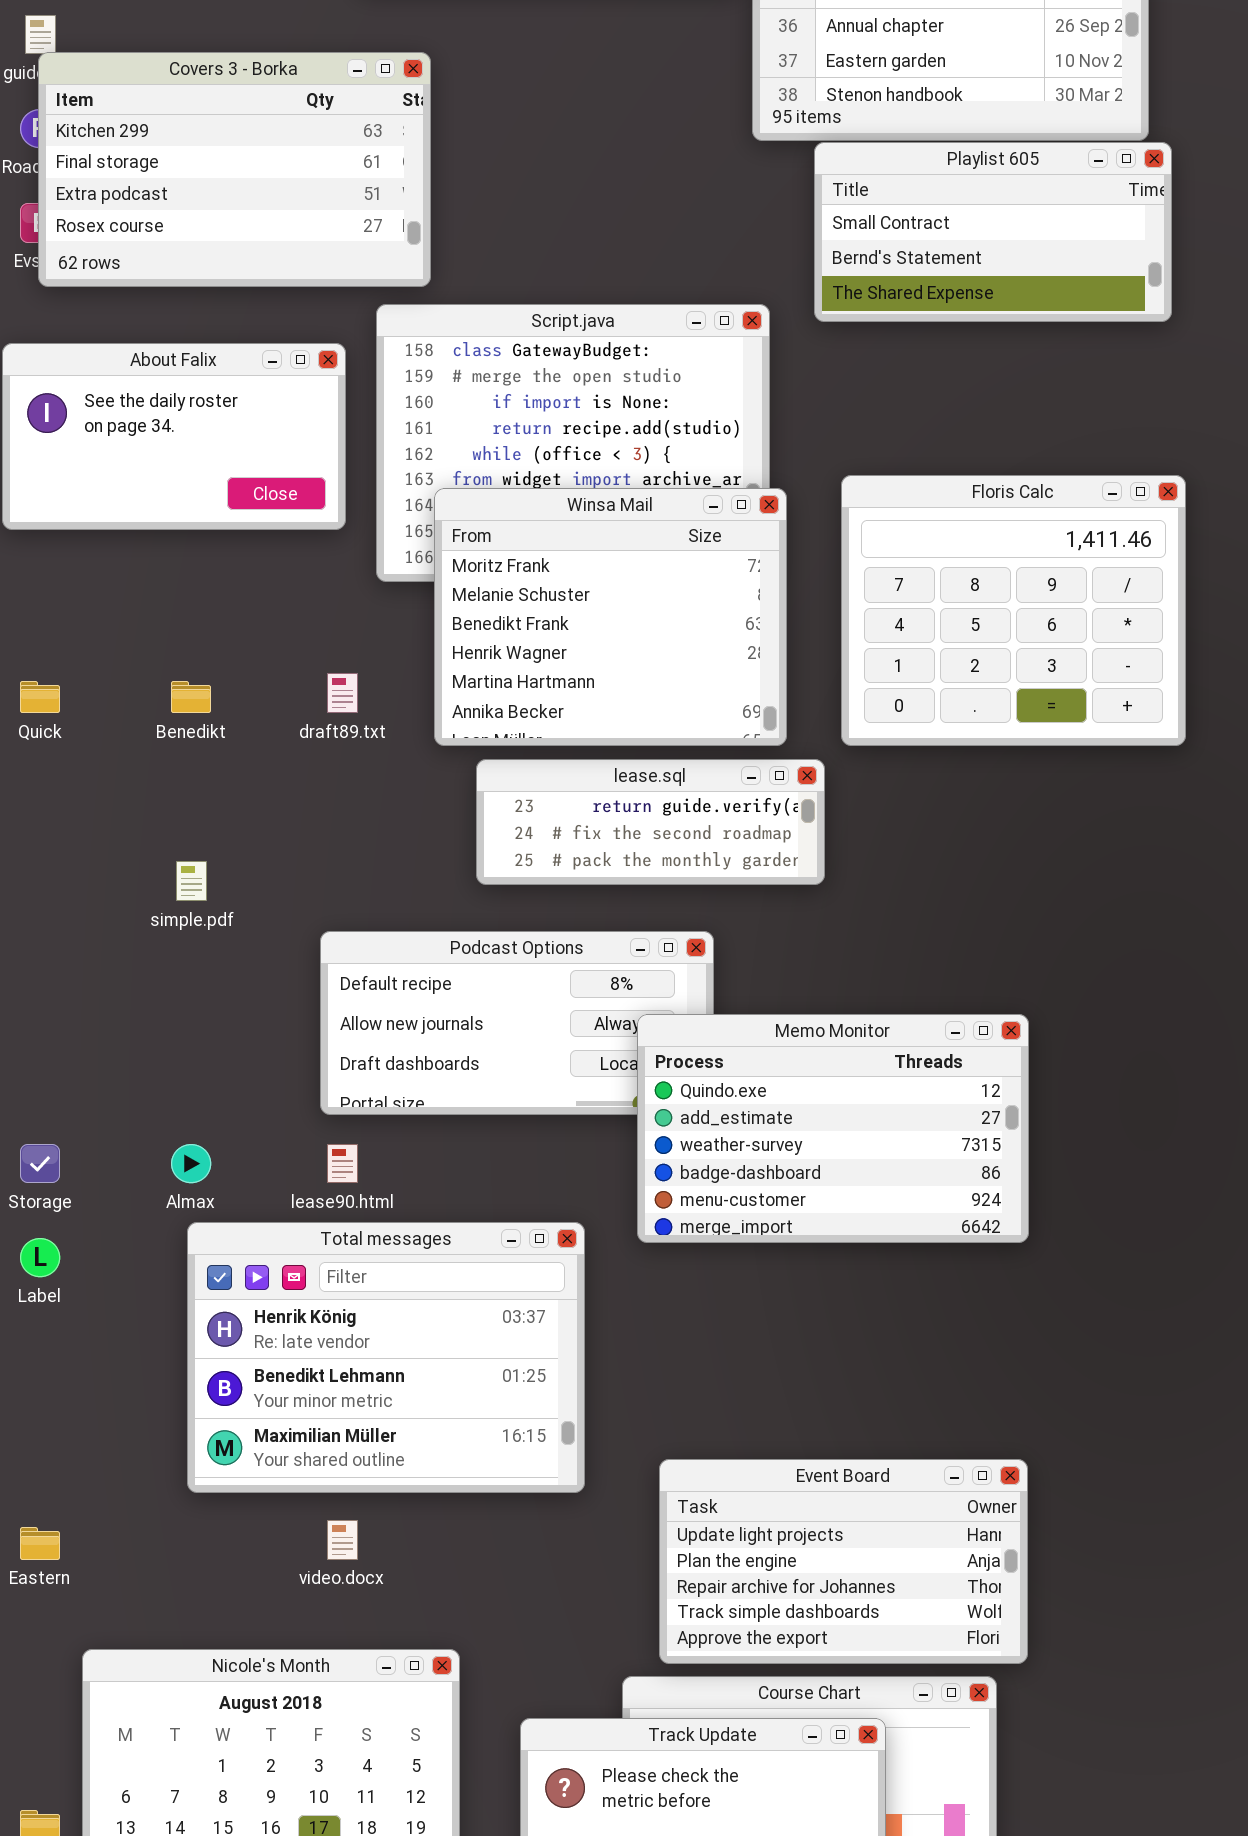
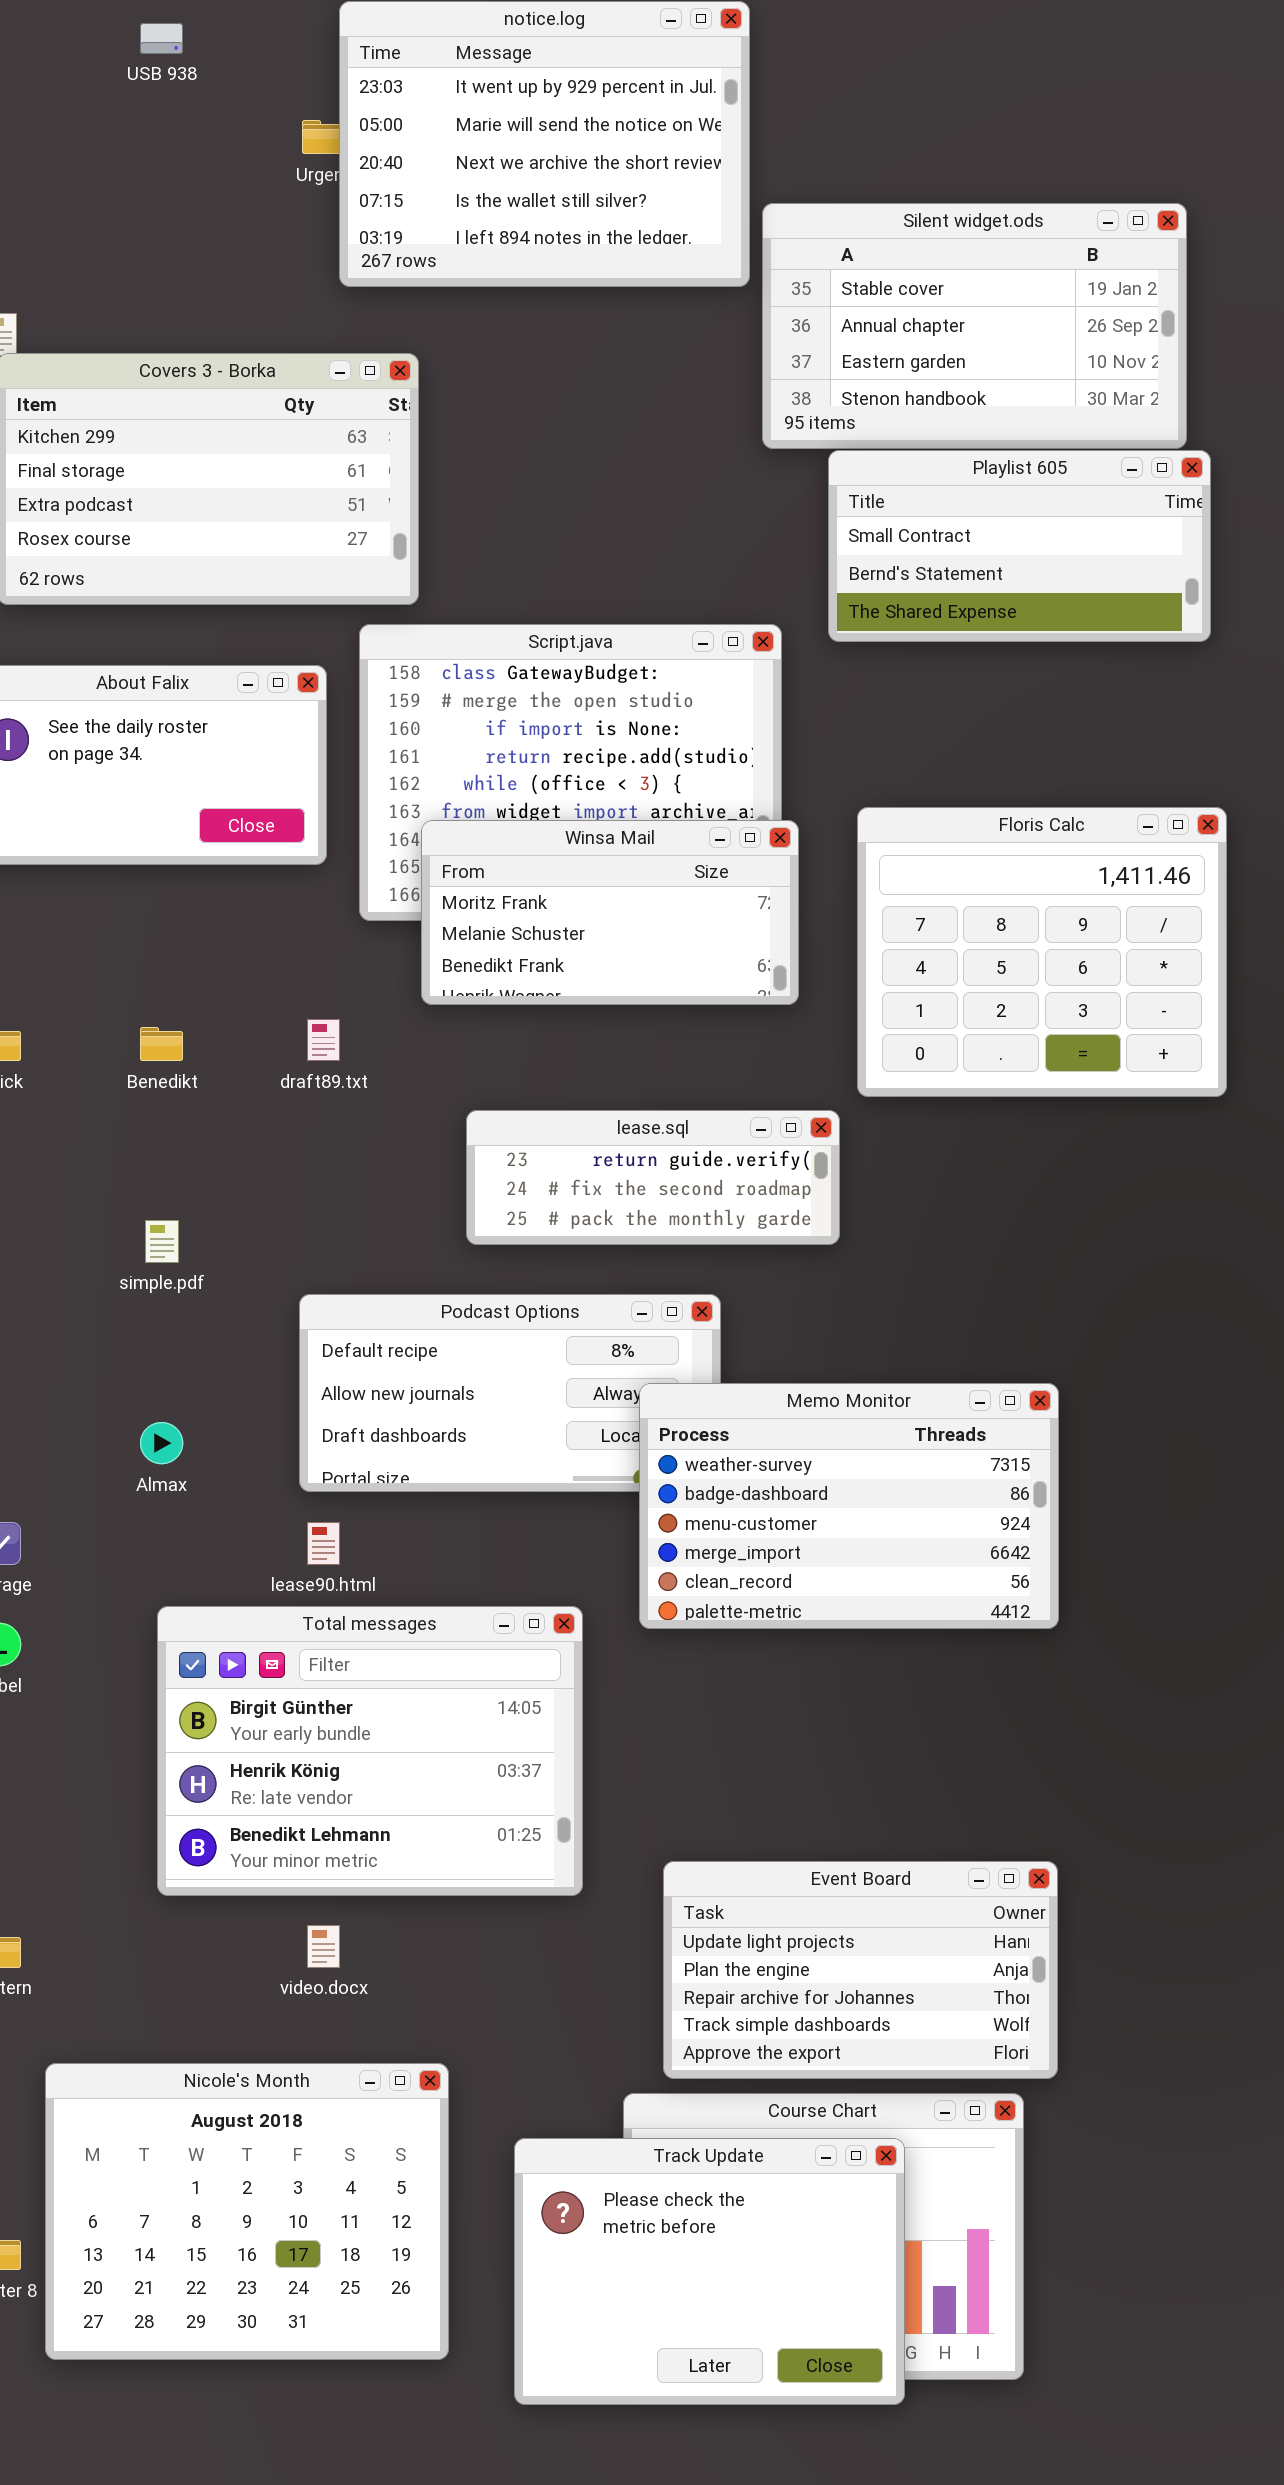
Winsa Mail: [434,488,787,746] -> [421,820,799,1005], resized
Memo Monitor: [637,1014,1029,1243] -> [639,1383,1059,1629], scrolled down 2 rows
Almax: [171,1144,211,1183] -> [140,1422,183,1464], moved
Total messages: [187,1222,585,1493] -> [157,1606,583,1896], scrolled up 1 row

